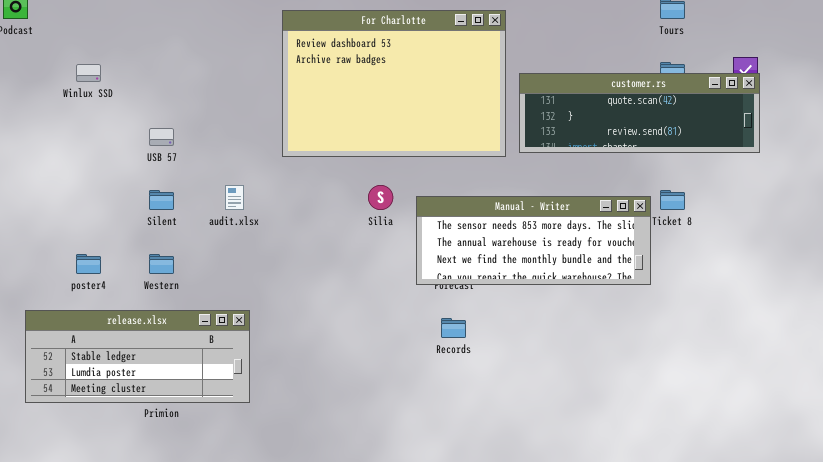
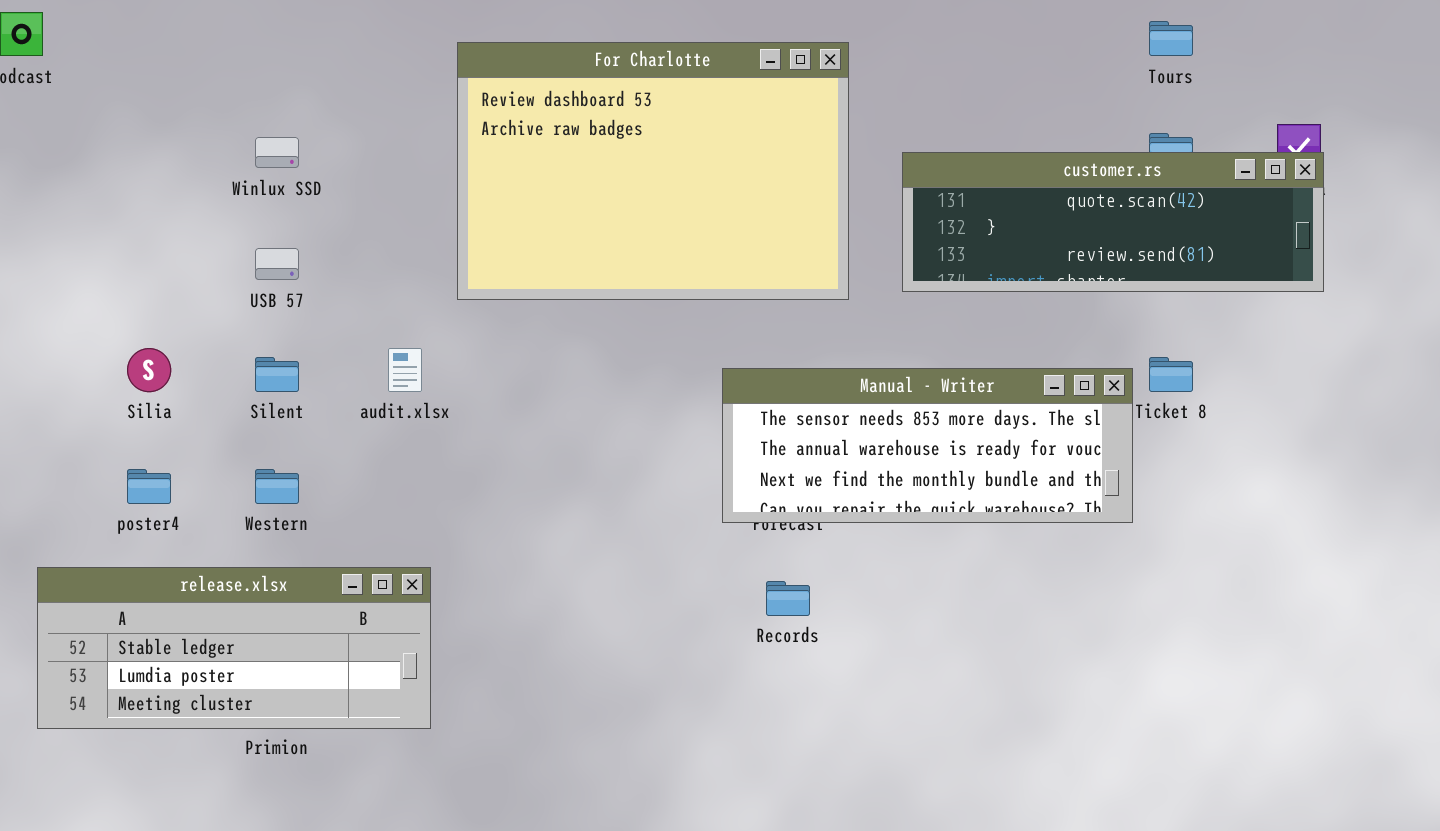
For Charlotte: [282,10,506,157] -> [457,42,849,300], moved
Winlux SSD: [76,64,101,82] -> [255,137,299,168], moved
Silia: [368,185,393,210] -> [127,348,171,392], moved

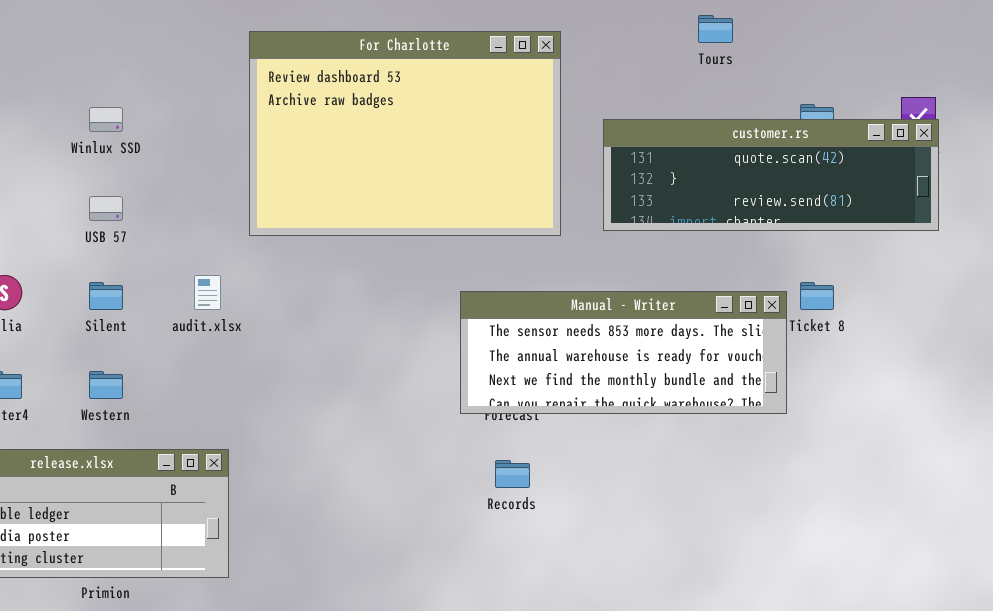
Tours: [1149,21,1193,56] -> [698,15,733,43], moved

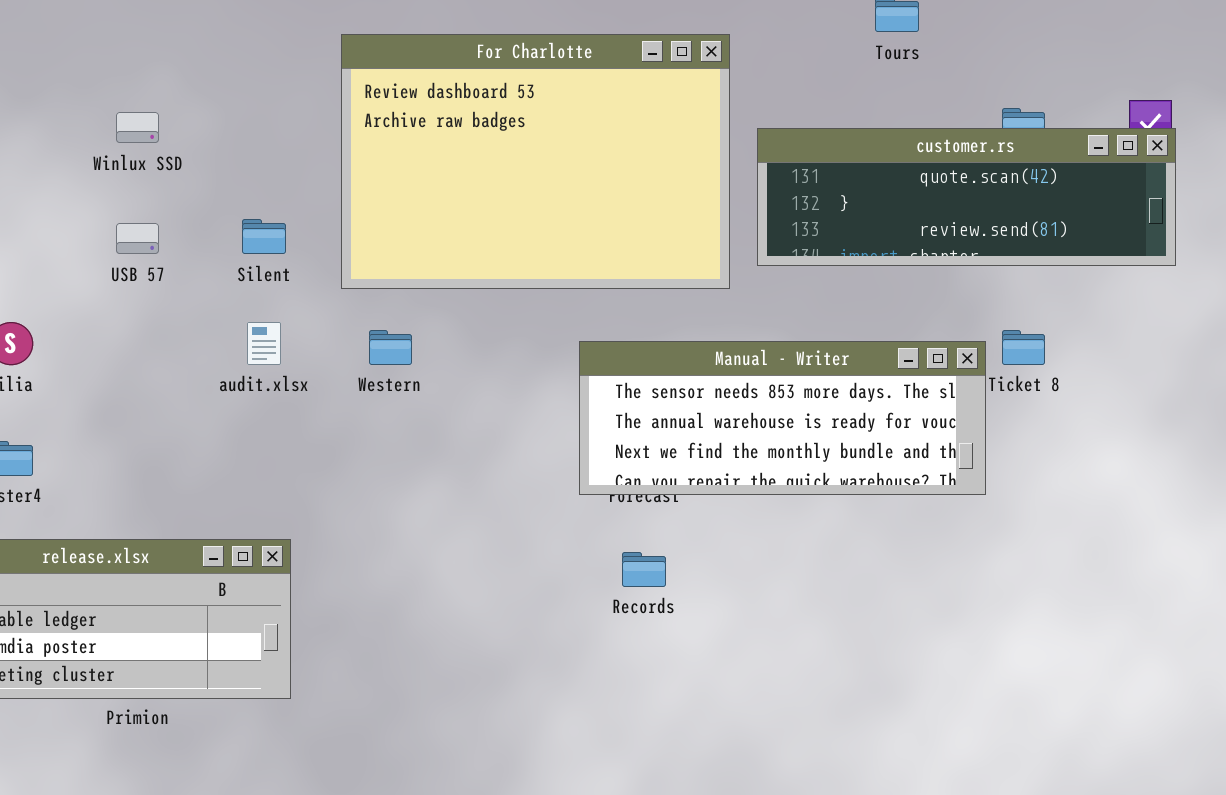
For Charlotte: [249,31,561,236] -> [341,34,730,289], moved
Silent: [89,282,123,310] -> [242,219,286,254], moved
Western: [89,371,123,399] -> [369,330,412,365], moved

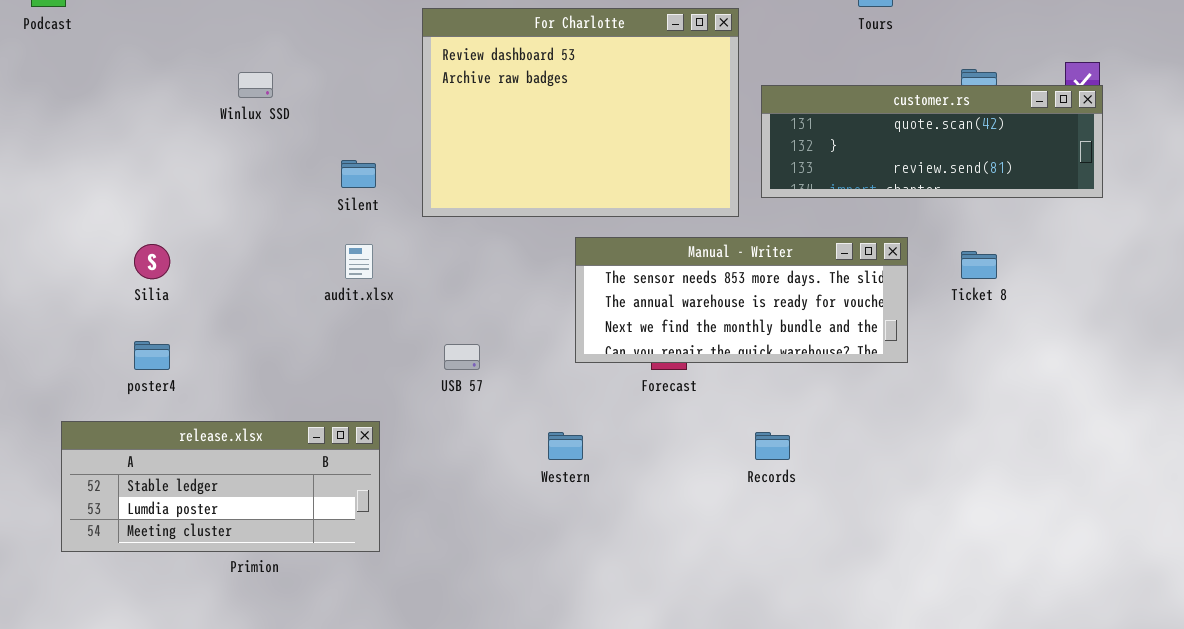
USB 57: [116,223,159,254] -> [444,344,480,370], moved
Western: [369,330,412,365] -> [548,432,583,460], moved
Manual - Writer: [579,341,986,495] -> [575,237,908,363], moved
Records: [622,552,666,587] -> [755,432,790,460], moved

